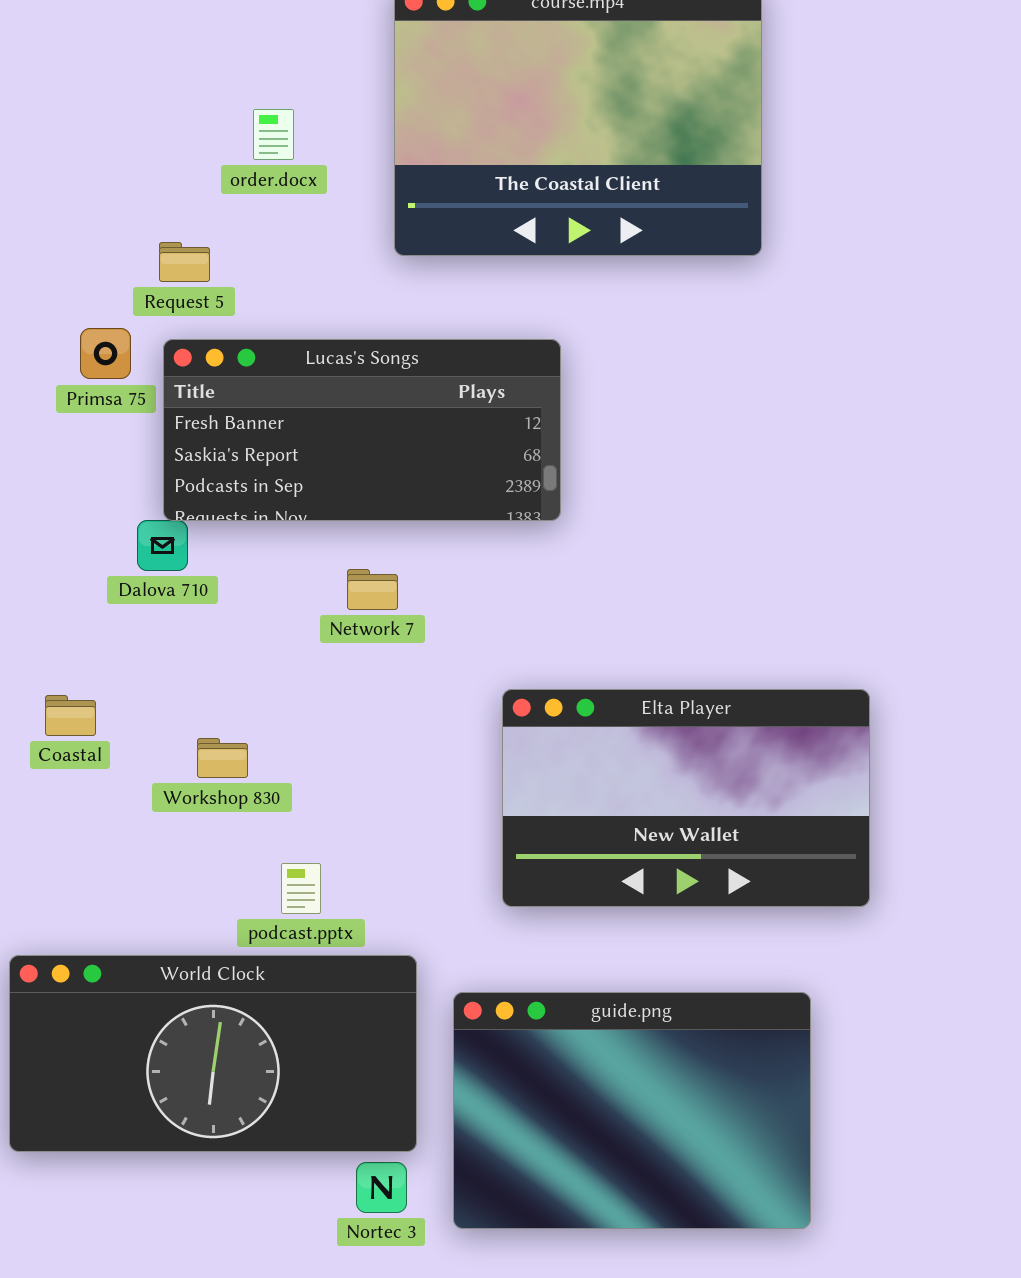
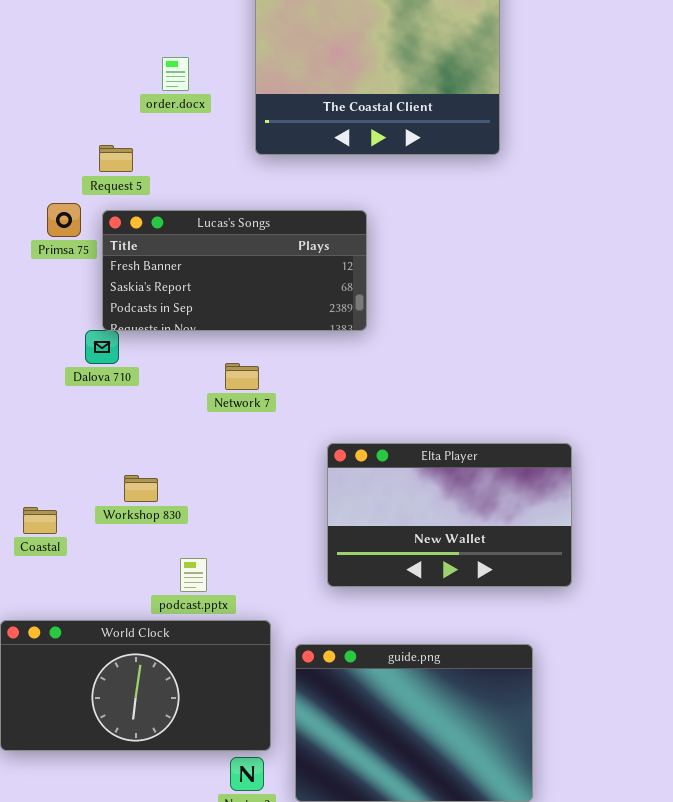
Coastal: [45,695,96,736] -> [23,507,57,534], moved

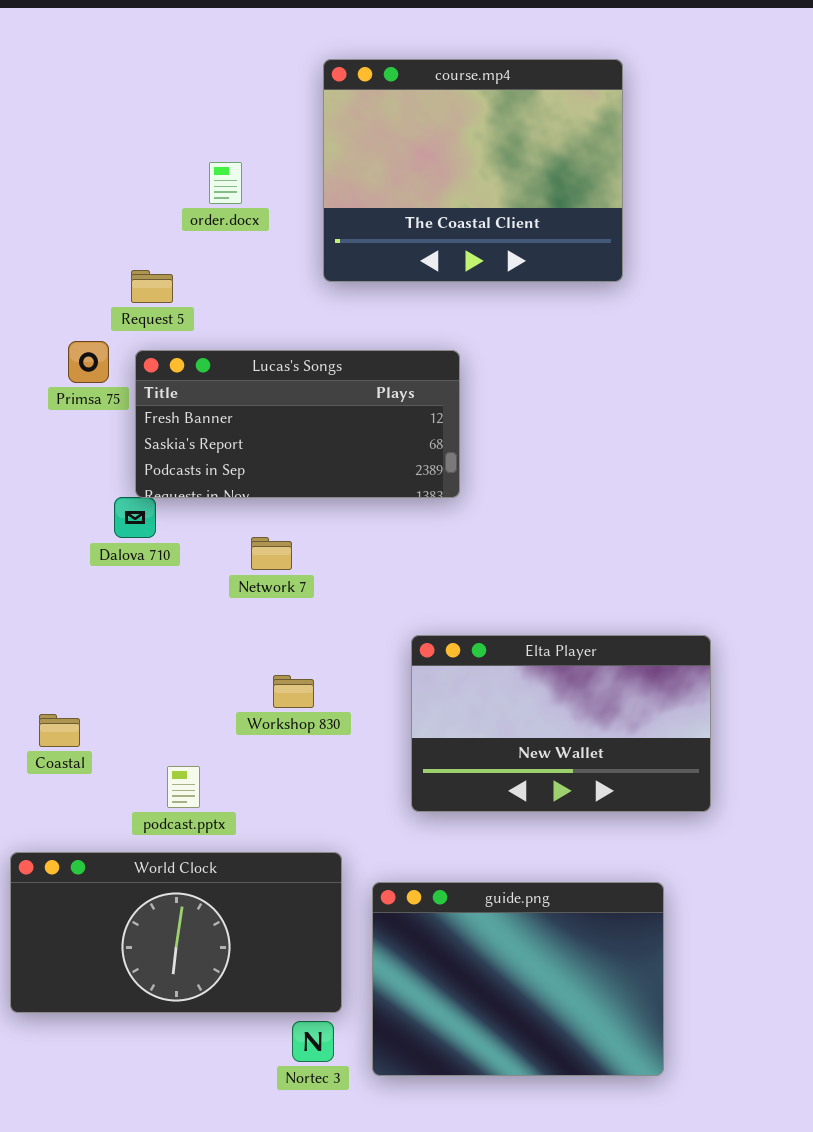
Network 7: [225,363,259,390] -> [251,537,292,570], moved
Workshop 830: [124,475,158,502] -> [273,675,314,708], moved
podcast.pptx: [180,558,207,592] -> [167,766,200,808], moved

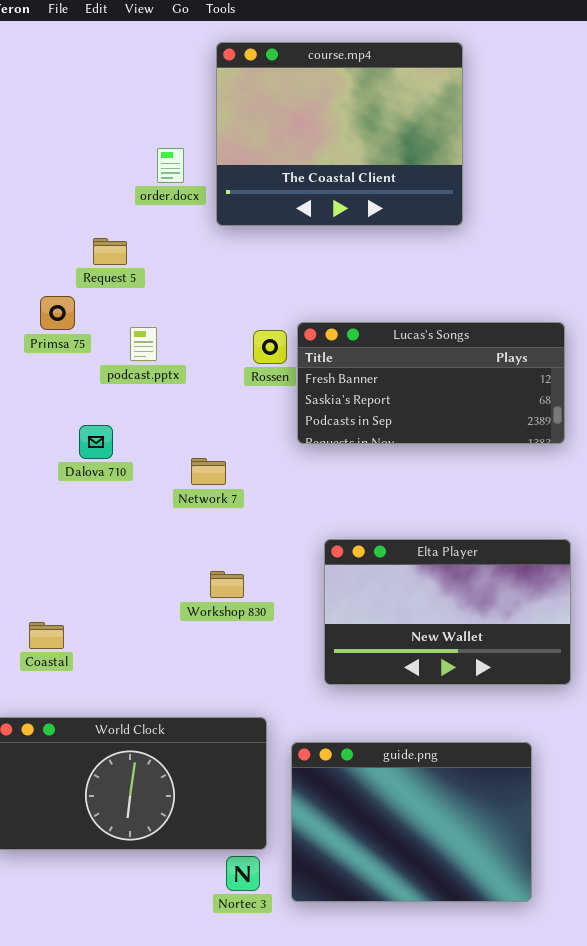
course.mp4: [323,59,623,282] -> [216,42,463,226], moved
Lucas's Songs: [135,350,460,498] -> [297,322,565,444], moved
Coastal: [39,714,80,747] -> [29,622,64,649], moved
podcast.pptx: [167,766,200,808] -> [130,327,157,361], moved

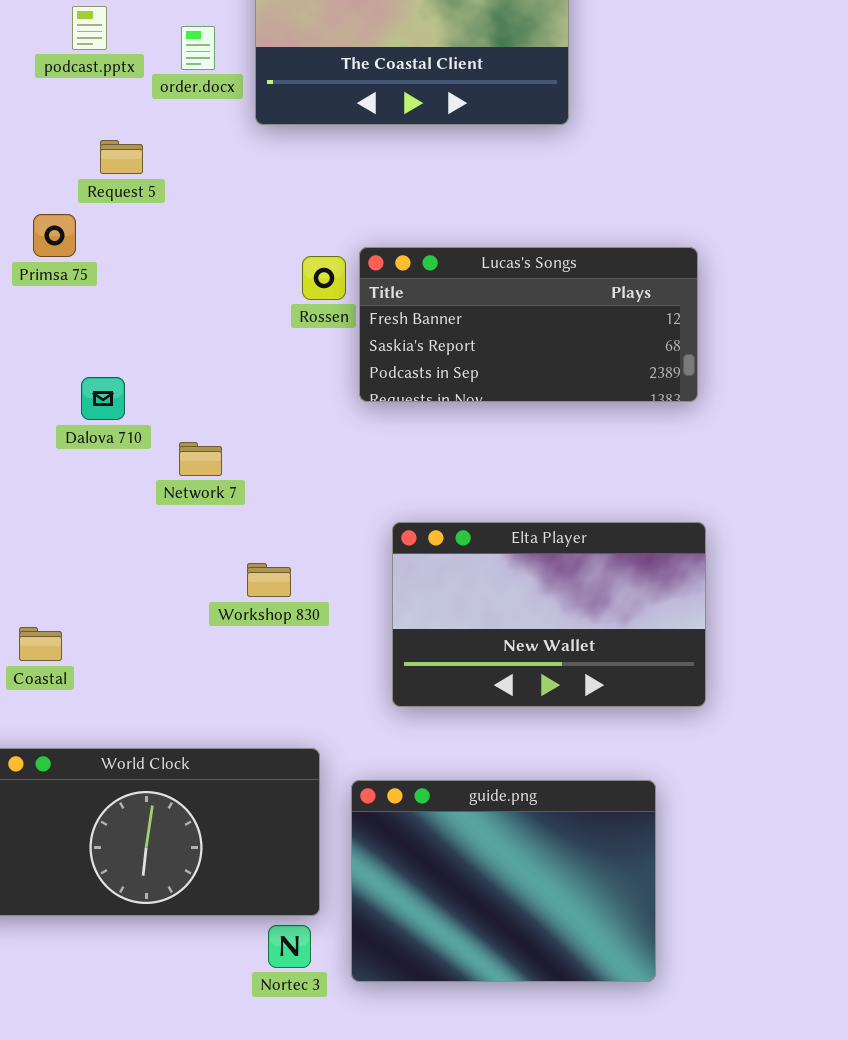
podcast.pptx: [130,327,157,361] -> [72,6,107,50], moved
Network 7: [191,458,226,485] -> [179,442,222,476], moved

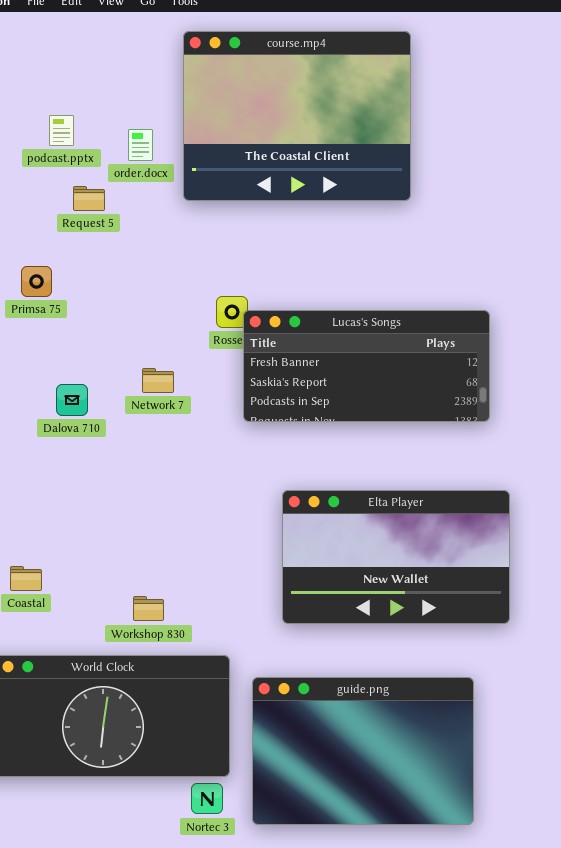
Request 5: [100,140,143,174] -> [73,186,105,211], moved
Lucas's Songs: [359,247,698,402] -> [243,310,490,422], moved
Network 7: [179,442,222,476] -> [142,368,174,393], moved
Workshop 830: [247,563,291,597] -> [133,596,164,621], moved

